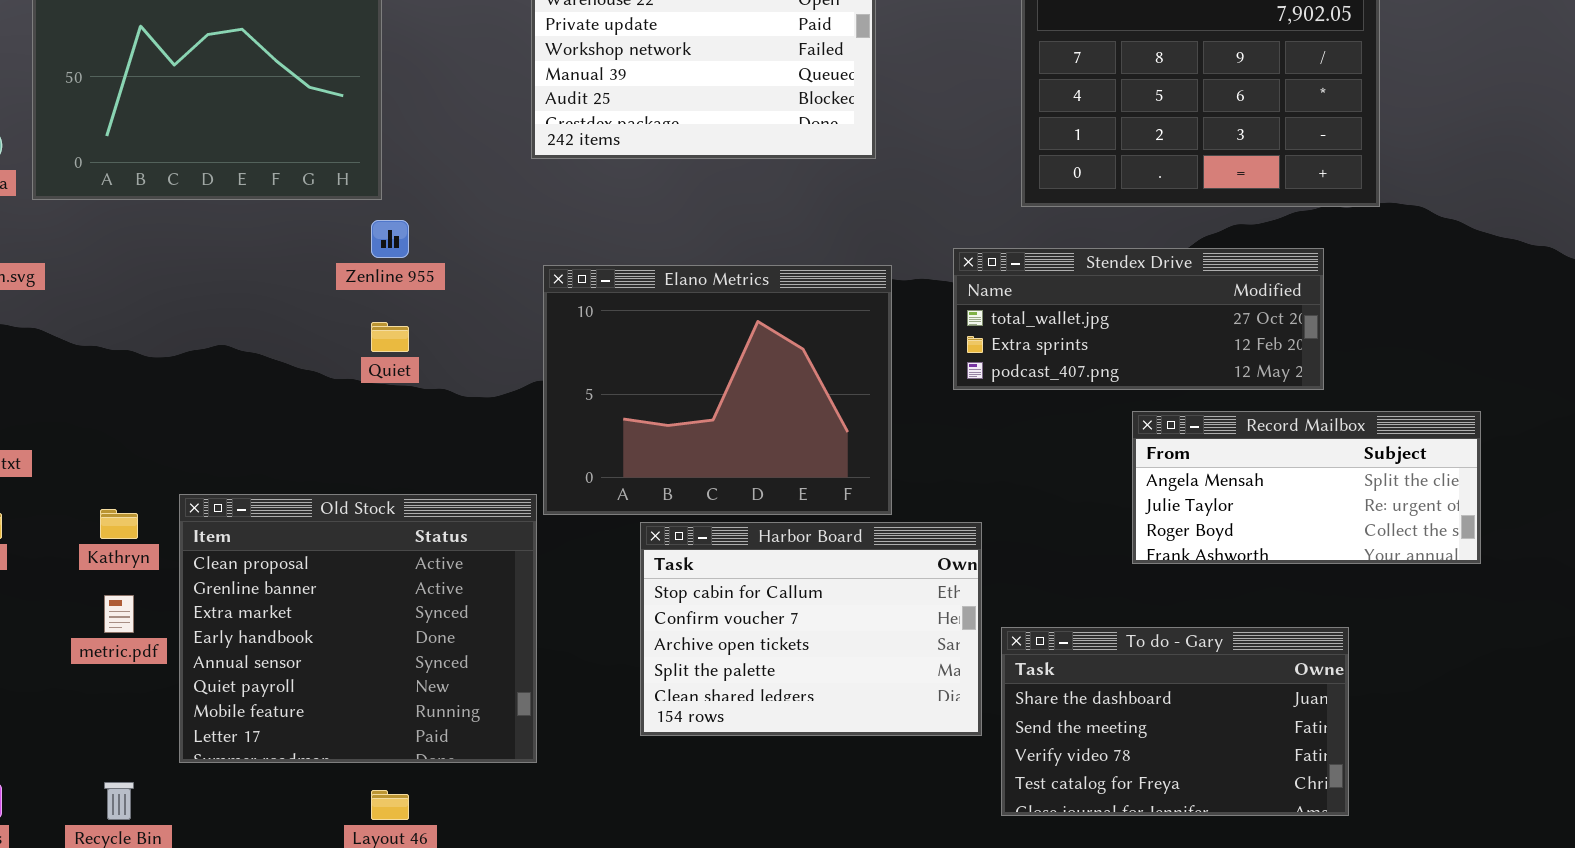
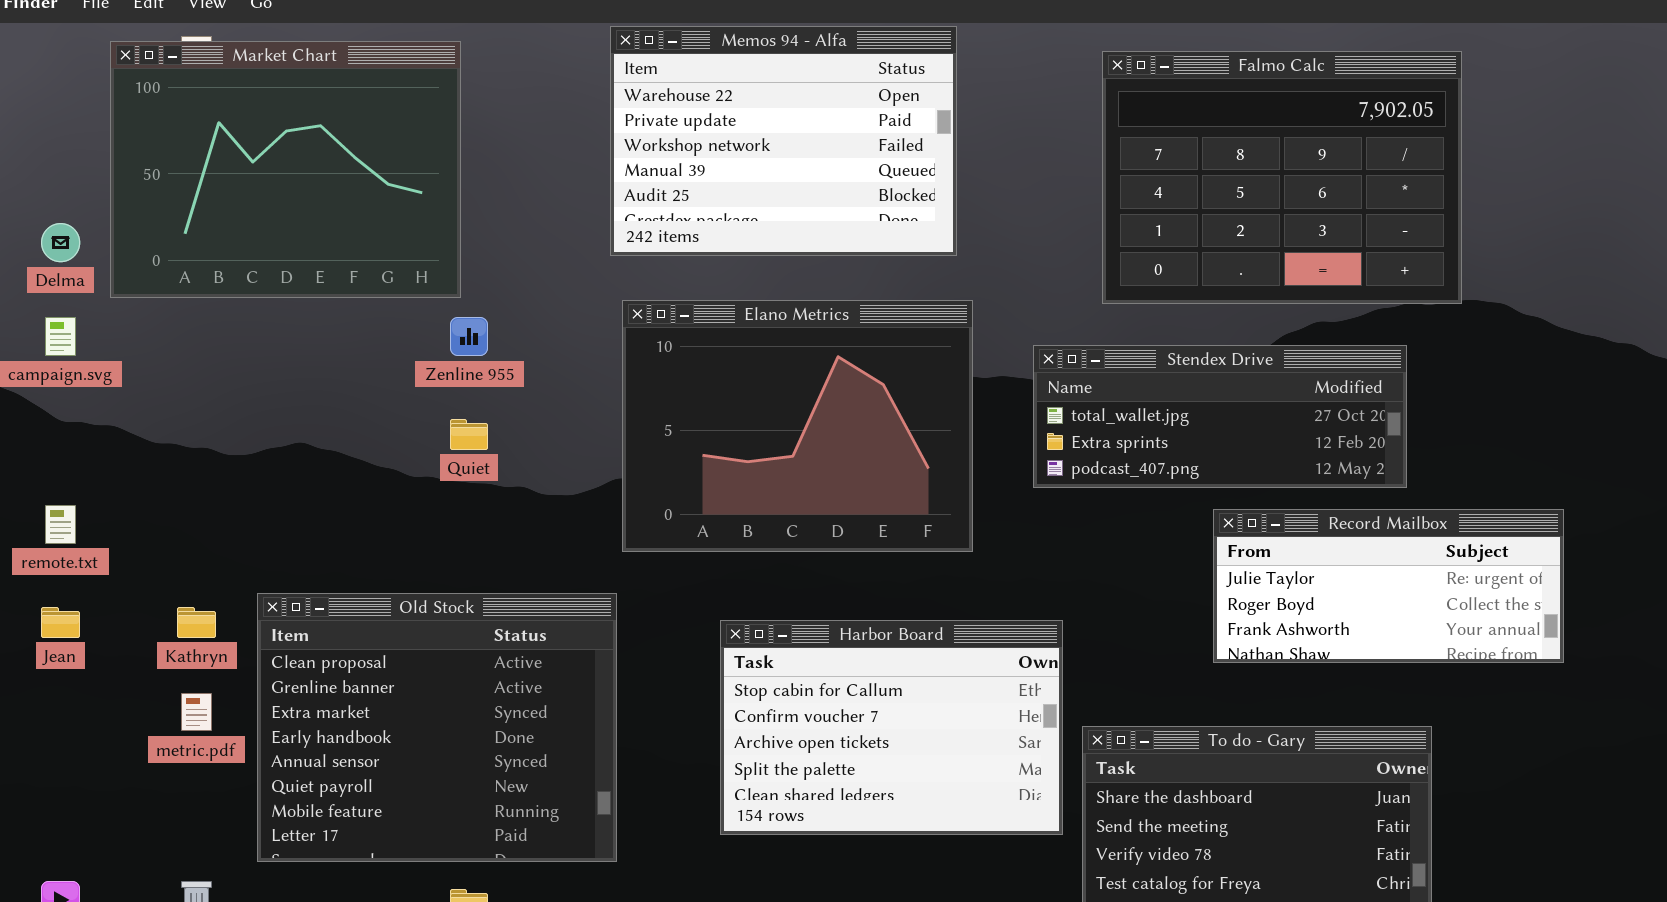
Elano Metrics: [543,265,892,515] -> [622,300,973,552], moved
Record Mailbox: [1132,411,1481,564] -> [1213,509,1564,663], scrolled down 1 row

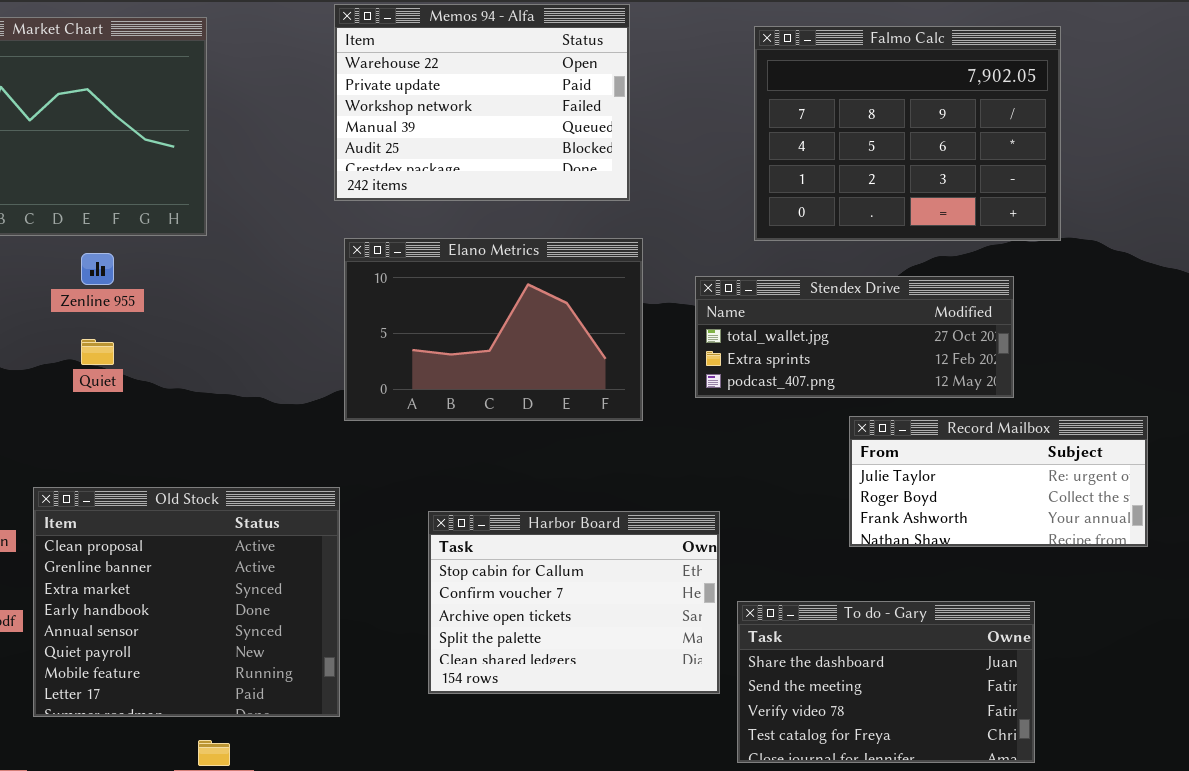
Elano Metrics: [622,300,973,552] -> [344,238,643,421], resized
Zenline 955: [450,317,488,356] -> [81,253,114,285], moved
Quiet: [450,419,488,450] -> [81,339,114,365], moved

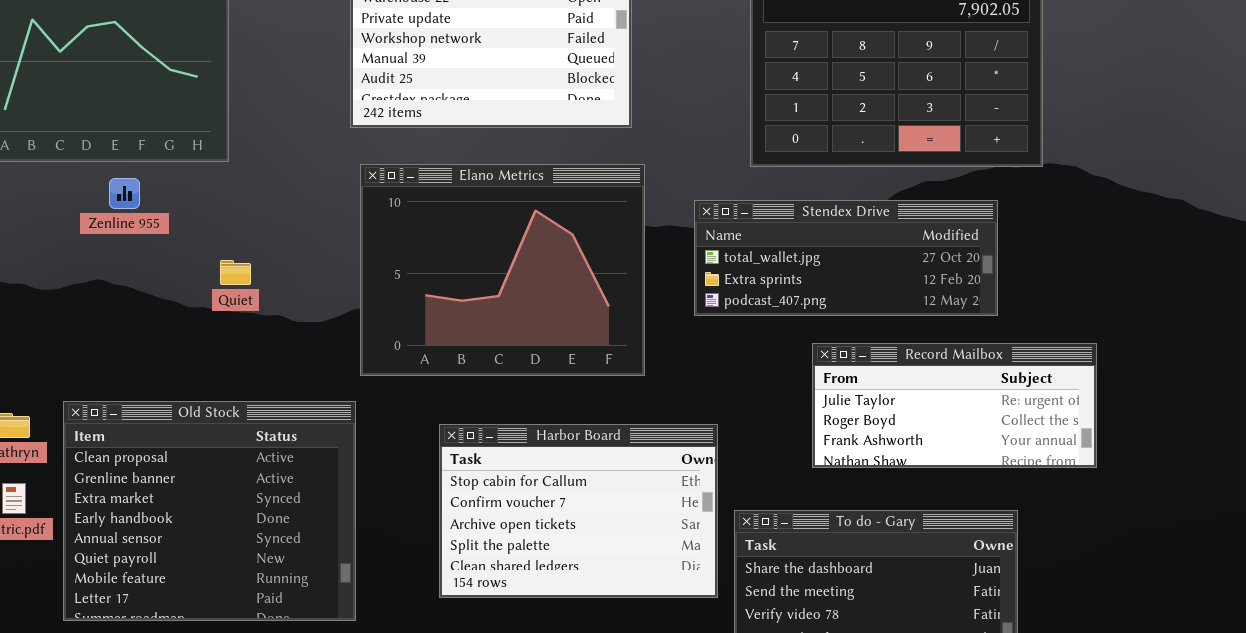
Elano Metrics: [344,238,643,421] -> [360,164,645,376], resized
Quiet: [81,339,114,365] -> [220,260,251,285], moved
Record Mailbox: [849,416,1148,547] -> [812,343,1097,468], moved

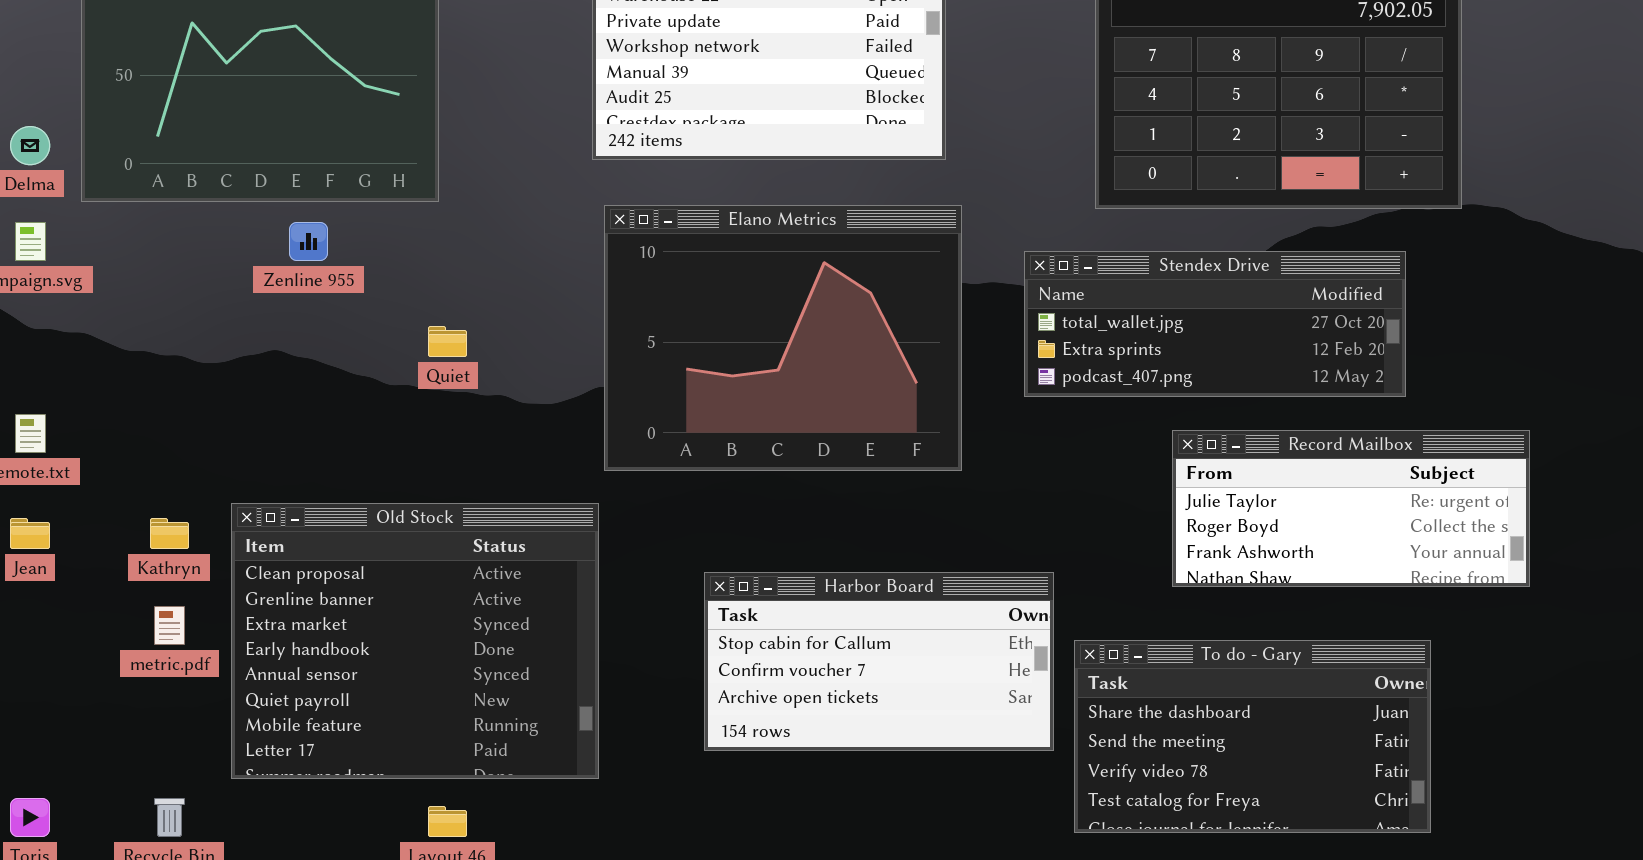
Harbor Board: [439,424,718,598] -> [704,572,1054,751], resized

